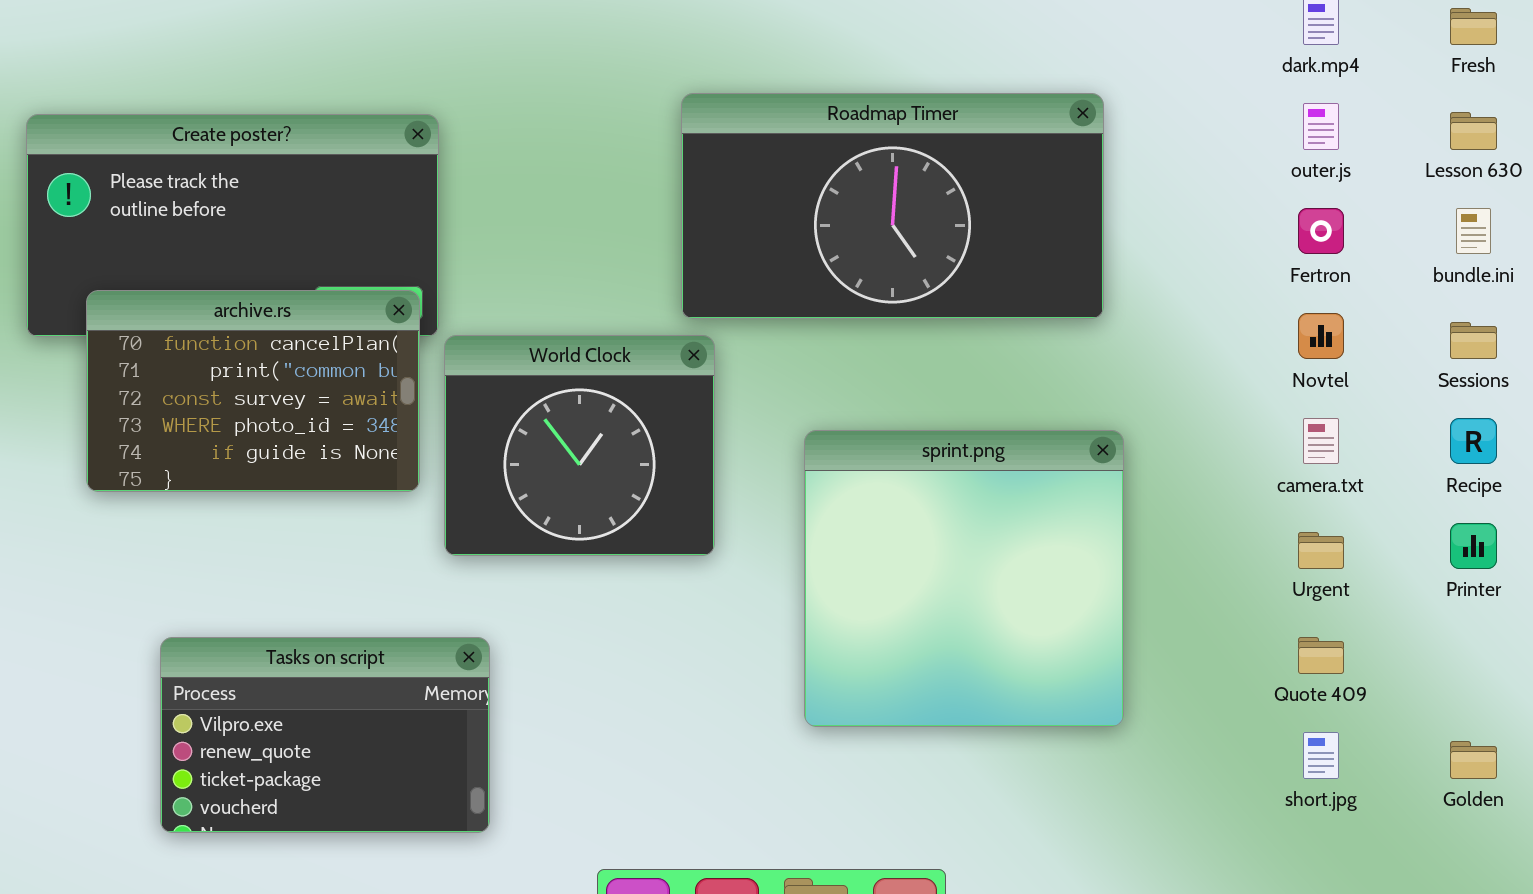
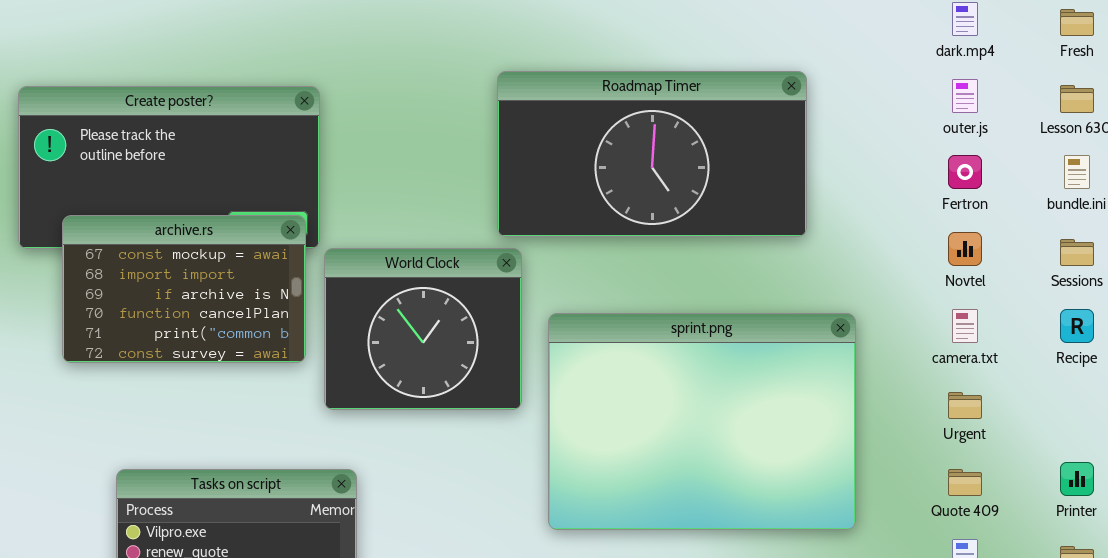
archive.rs: [86,290,420,492] -> [62,215,306,363], scrolled up 3 rows
sprint.png: [804,430,1124,727] -> [548,313,856,530], moved, resized
Printer: [1450,523,1497,569] -> [1060,462,1094,496], moved

